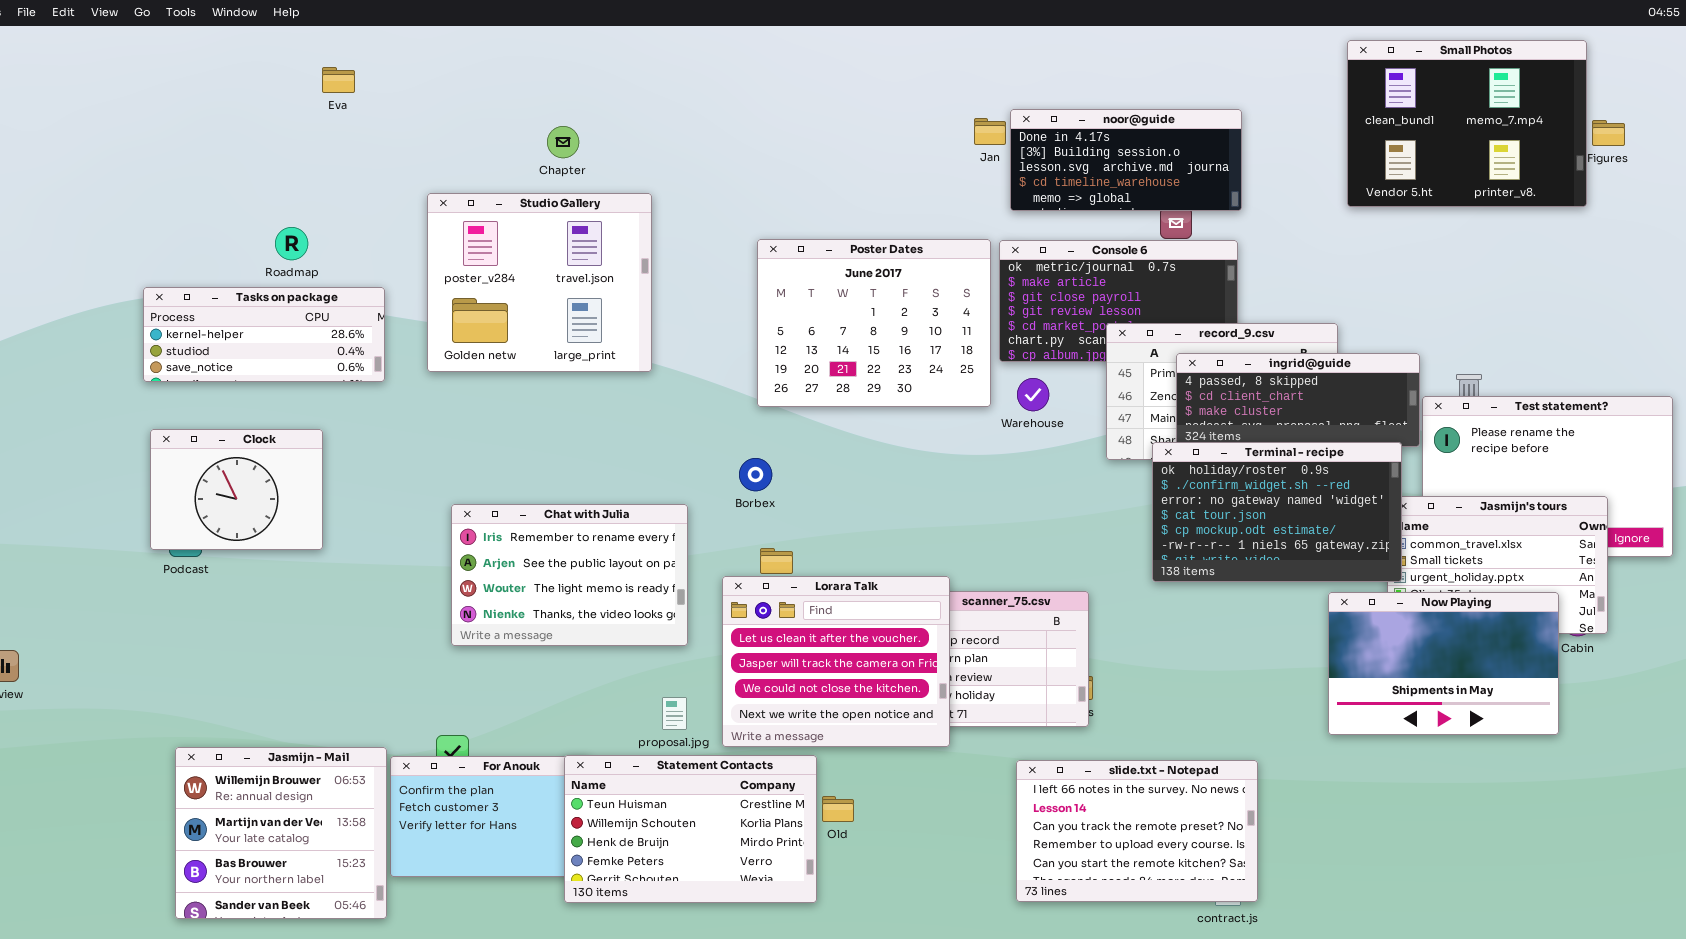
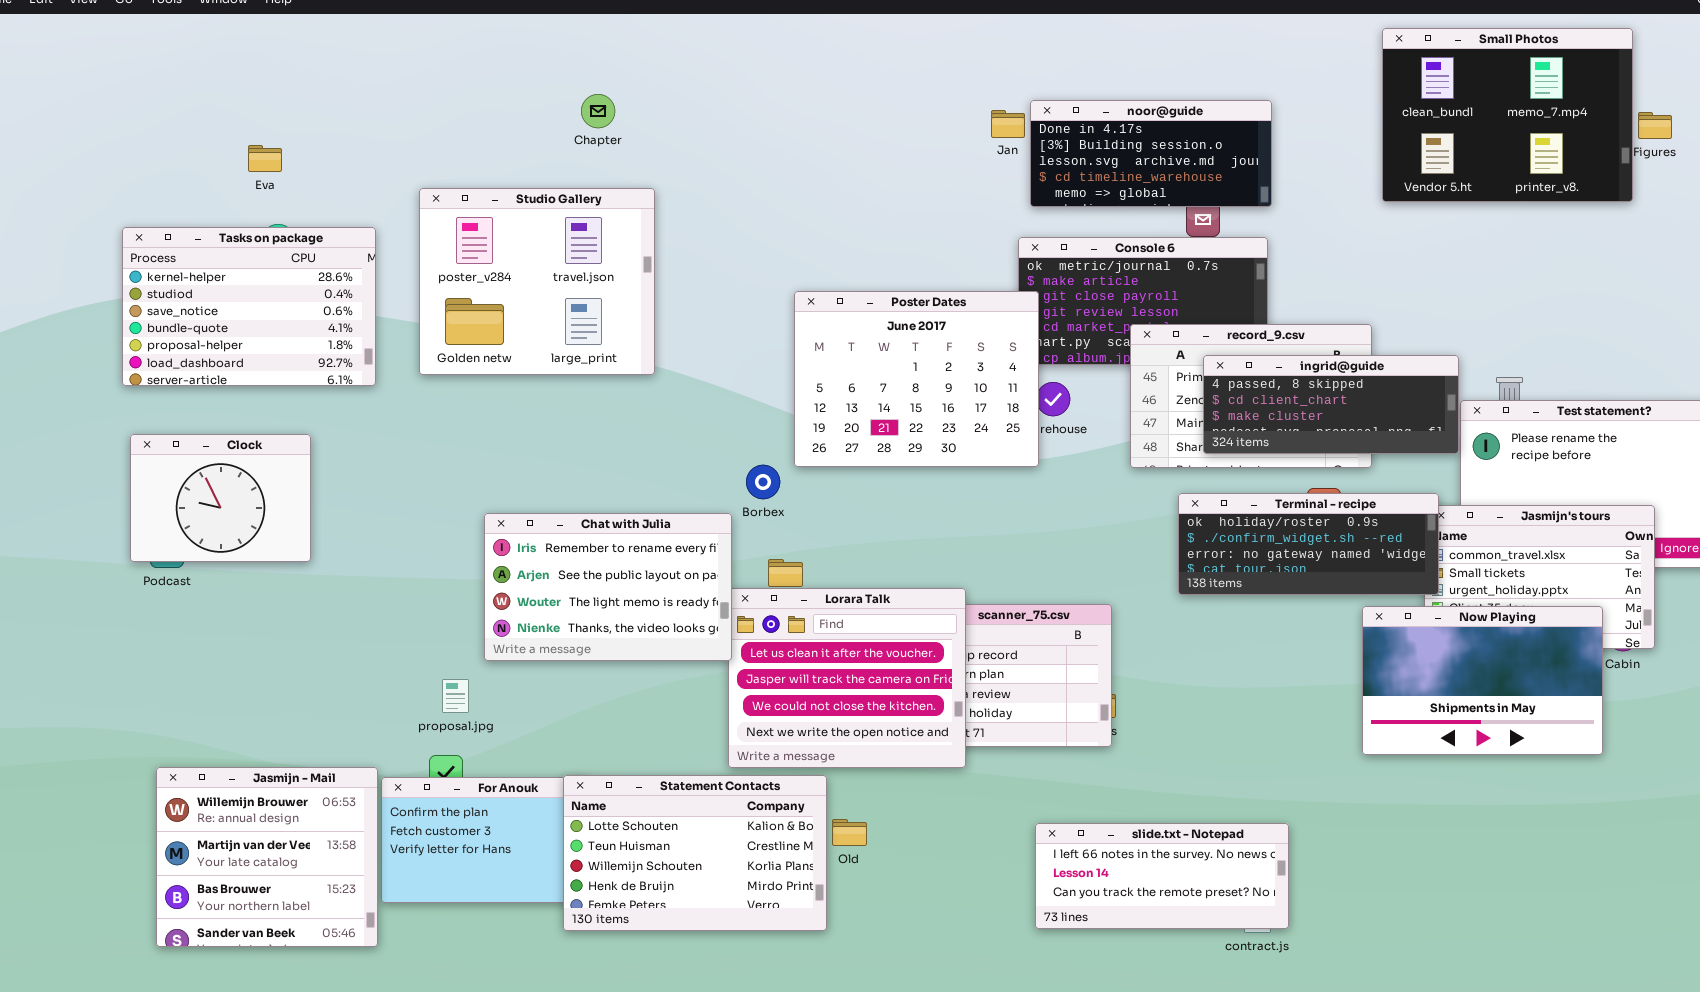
Eva: [322,67,355,93] -> [248,145,282,172], moved
Chapter: [547,126,579,158] -> [581,94,615,128], moved
Poster Dates: [757,239,991,407] -> [794,291,1039,467], moved
Tasks on package: [143,287,385,382] -> [122,227,376,386], resized
Terminal - recipe: [1152,442,1402,582] -> [1178,493,1439,595], resized
Chat with Julia: [451,504,688,646] -> [484,513,732,661], moved
proposal.jpg: [662,697,687,730] -> [442,679,469,713], moved
Statement Contacts: [564,755,817,903] -> [563,775,827,931], scrolled up 1 row
slide.txt - Notepad: [1016,760,1258,902] -> [1035,823,1289,929], resized

